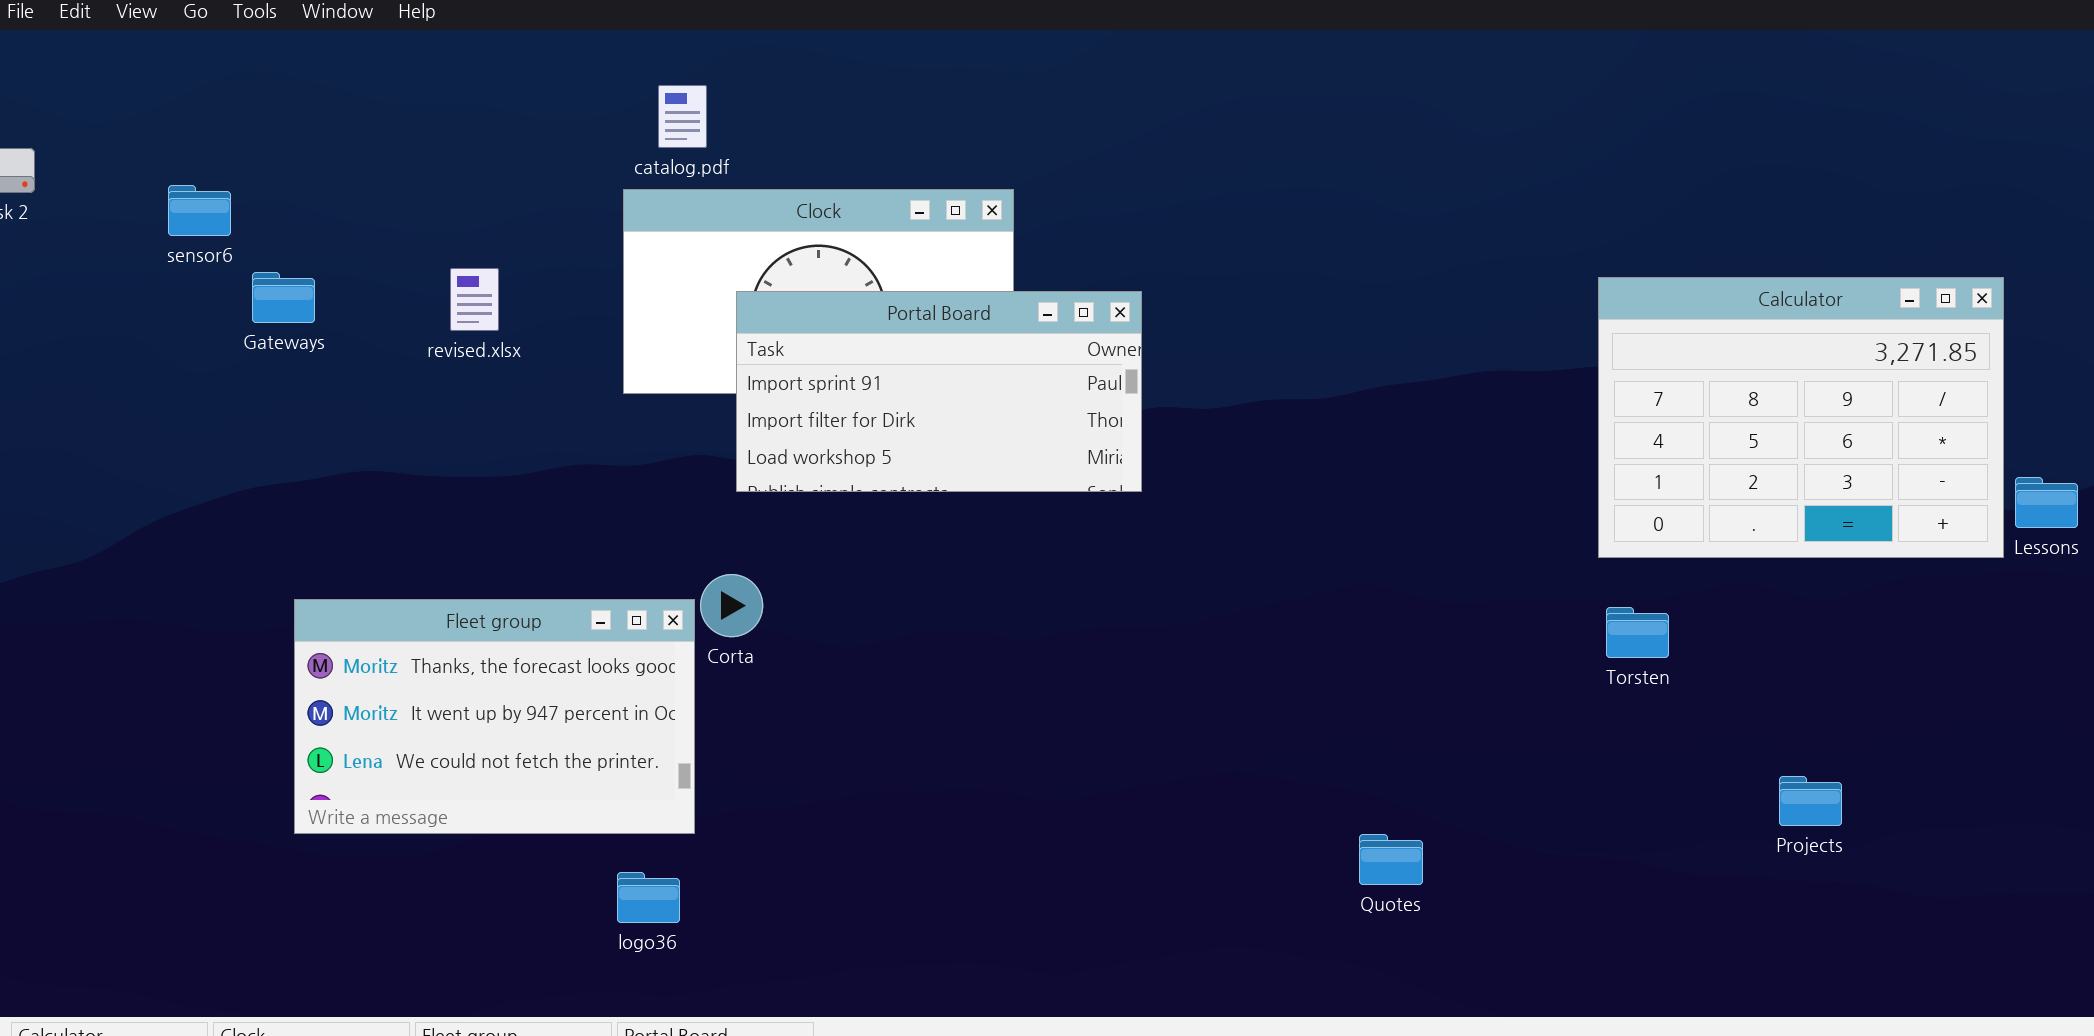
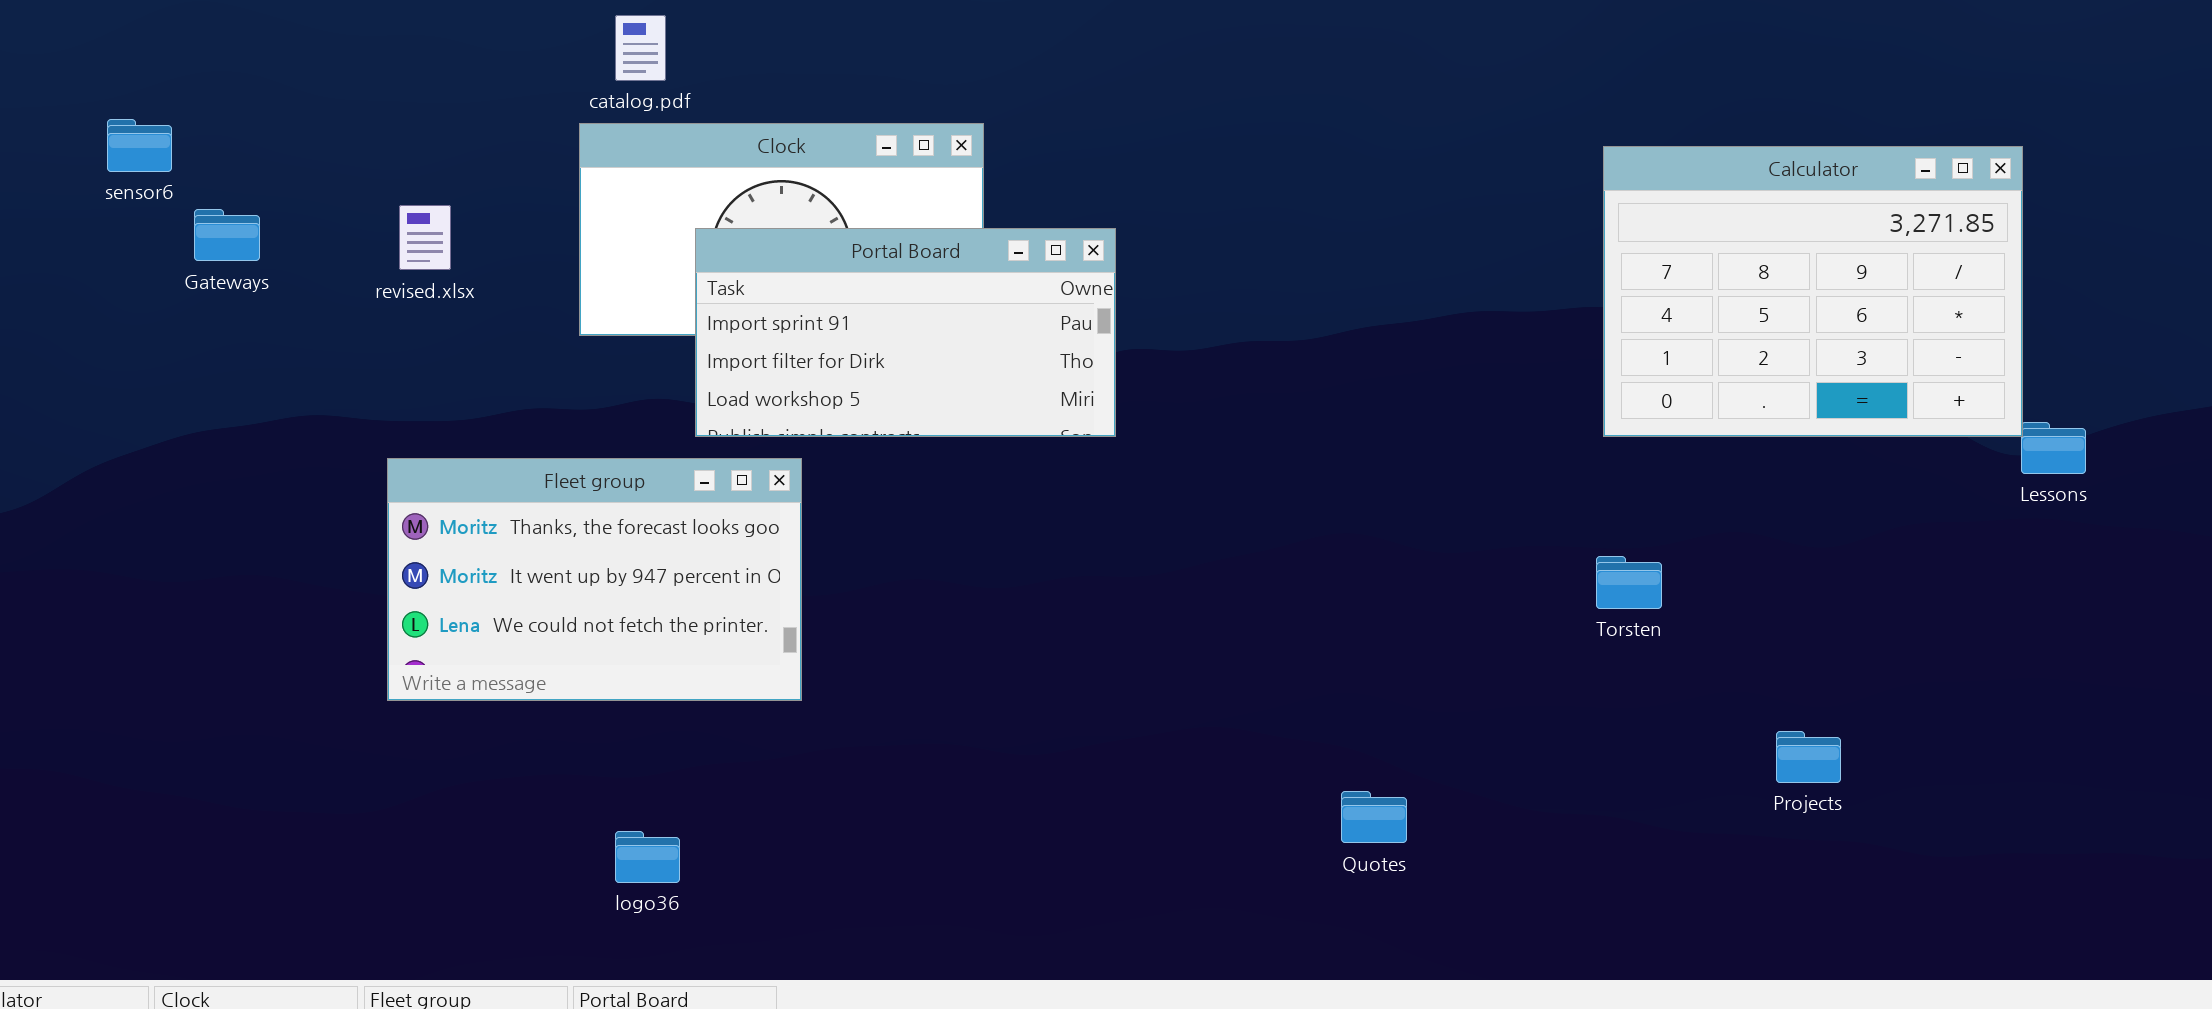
Calculator: [1598,277,2004,558] -> [1603,146,2023,437], moved
Fleet group: [294,599,695,834] -> [387,458,802,701], moved
logo36: [617,872,680,923] -> [615,831,680,883], moved

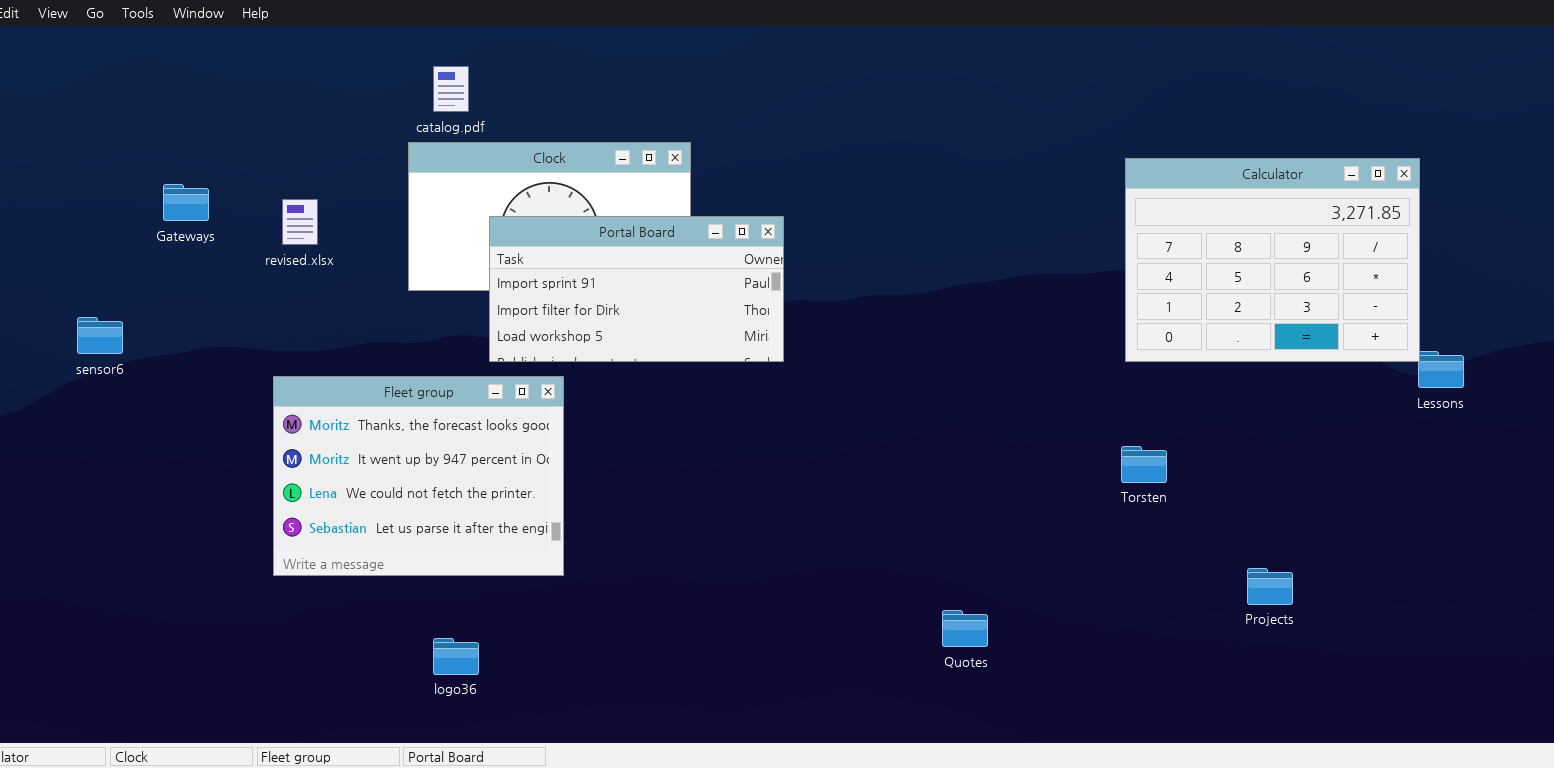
sensor6: [107,119,172,172] -> [77,317,123,354], moved
Gateways: [194,209,260,261] -> [163,184,209,221], moved
Fleet group: [387,458,802,701] -> [273,376,564,576], resized

